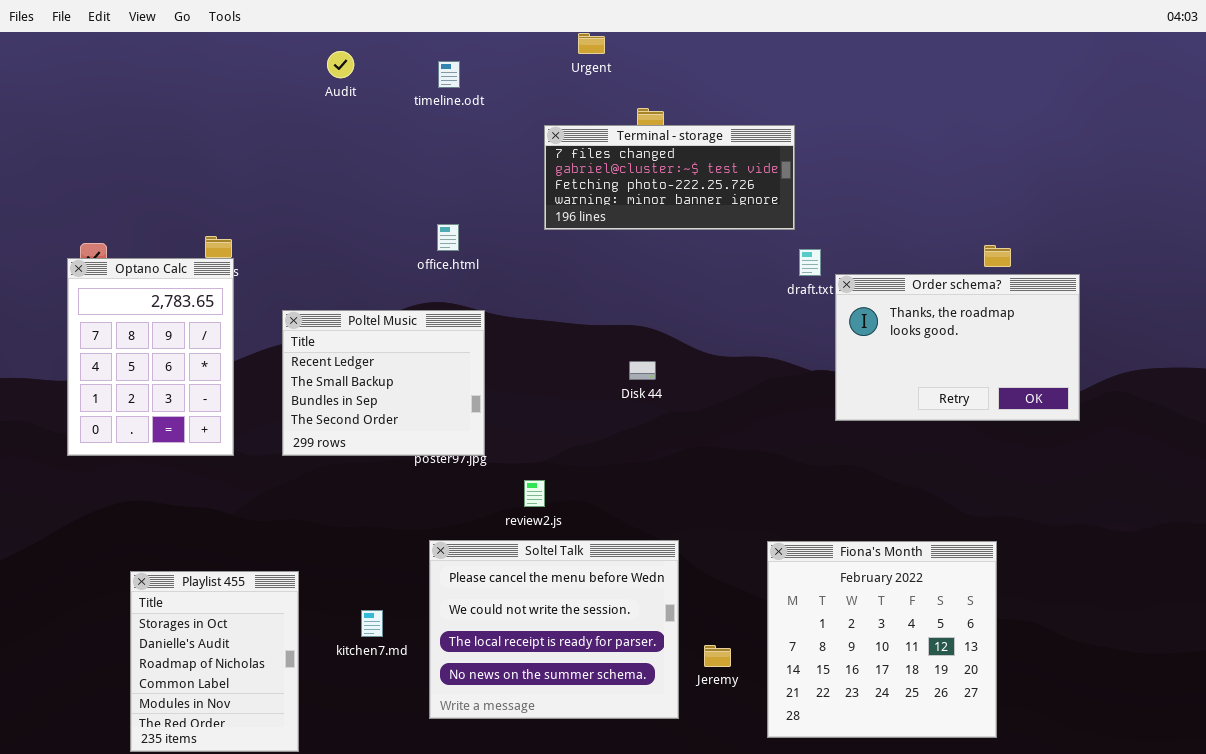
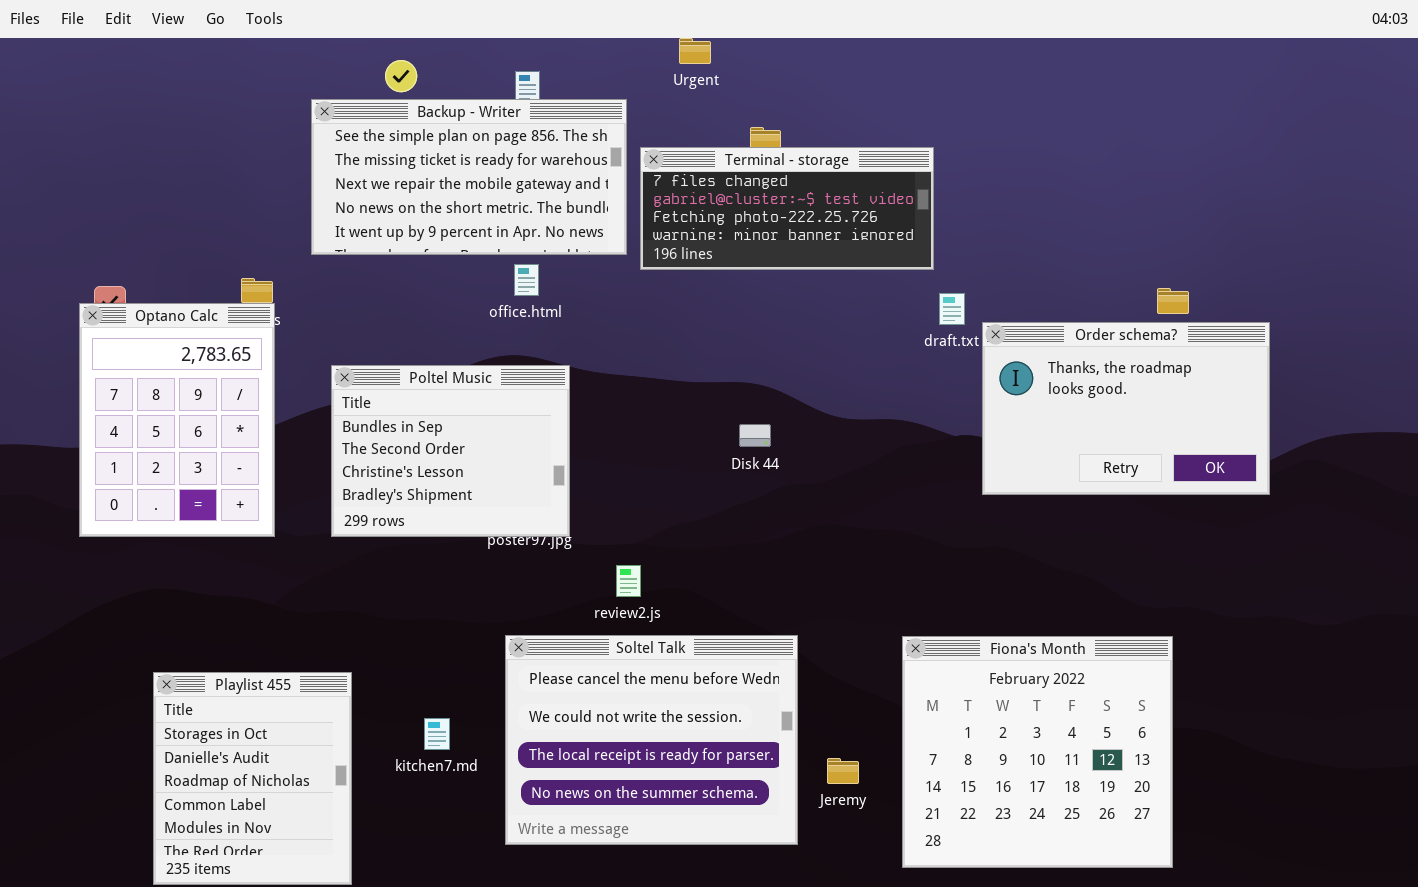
Backup - Writer: none -> [311,99,627,255], opened
Poltel Music: [282,310,485,456] -> [331,365,570,537], scrolled down 2 rows

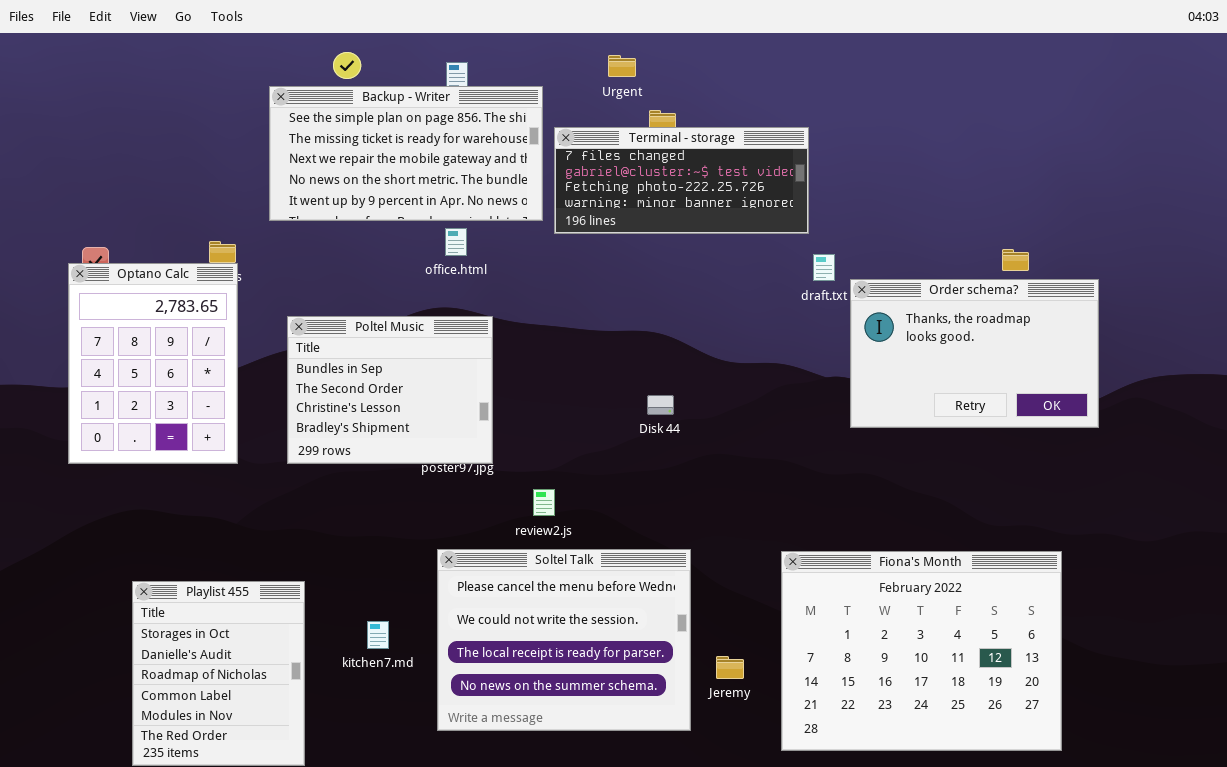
Urgent: [679,38,711,64] -> [608,55,636,77], moved
Disk 44: [739,424,771,447] -> [647,395,674,415], moved
Fiona's Month: [902,636,1173,868] -> [781,551,1062,751], resized

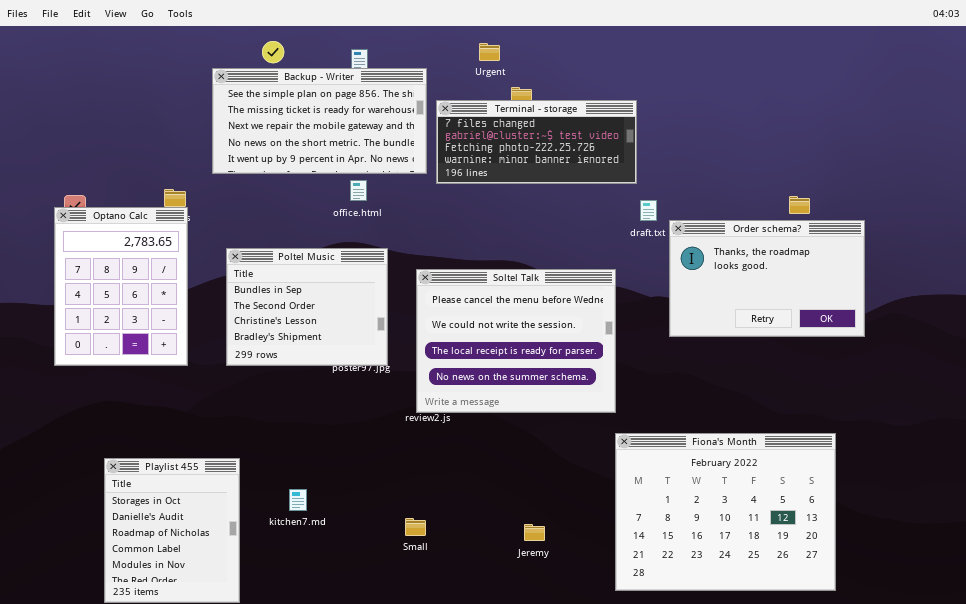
Soltel Talk: [437,549,691,731] -> [416,269,616,413], moved
Jeremy: [716,656,744,679] -> [524,524,545,541], moved

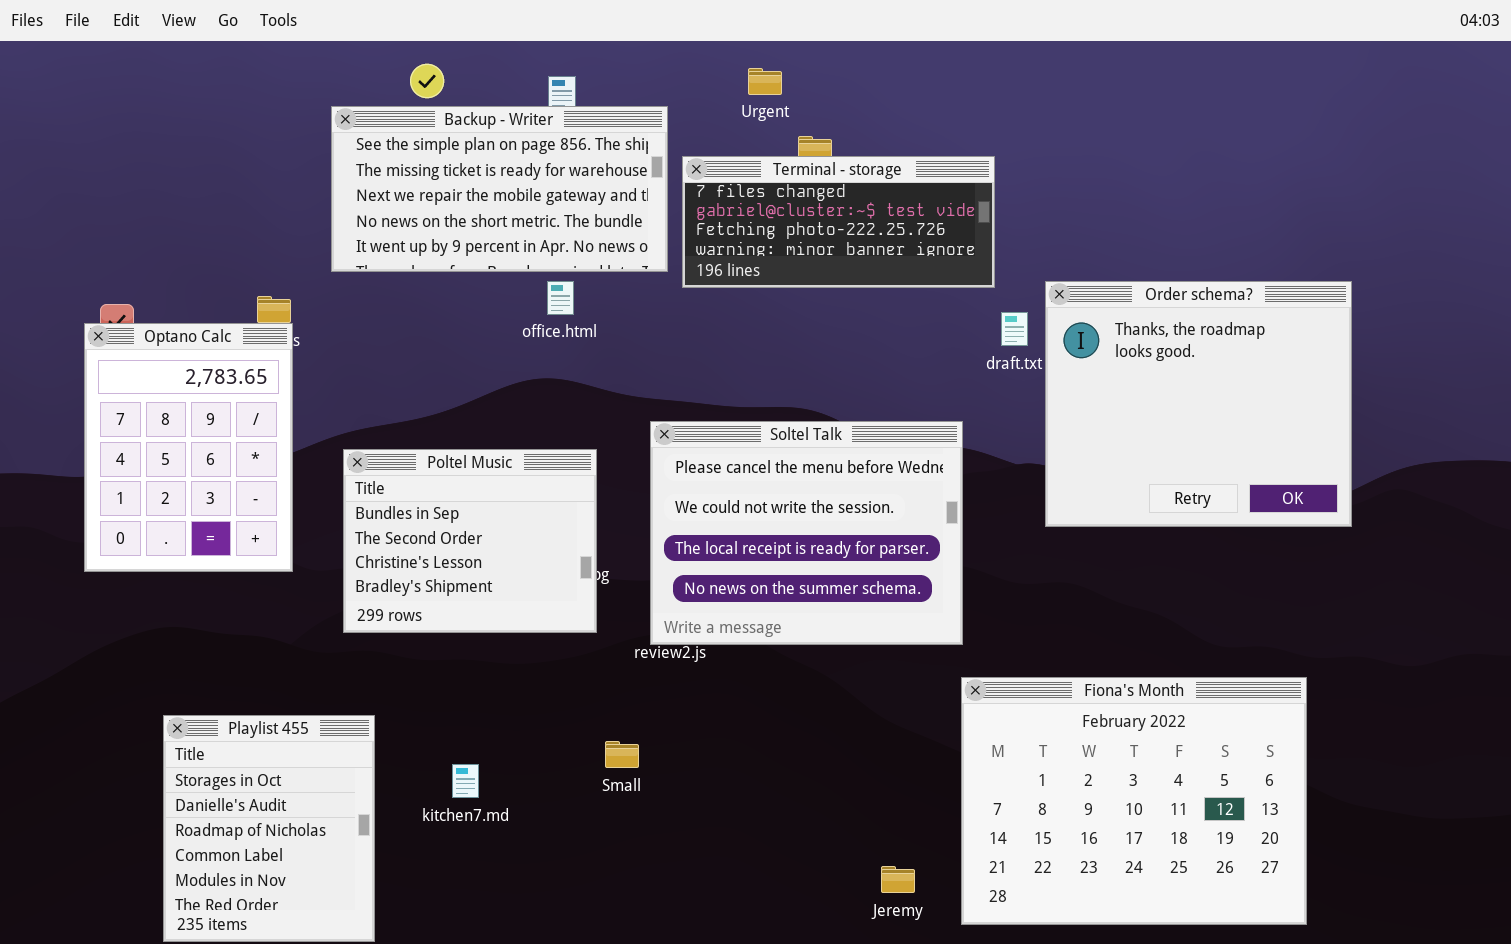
Order schema?: [669,220,865,337] -> [1045,281,1352,527], resized
Poltel Music: [226,248,388,366] -> [343,449,597,633], moved
Small: [405,518,426,536] -> [605,741,639,768], moved
Jeremy: [524,524,545,541] -> [881,866,915,893], moved

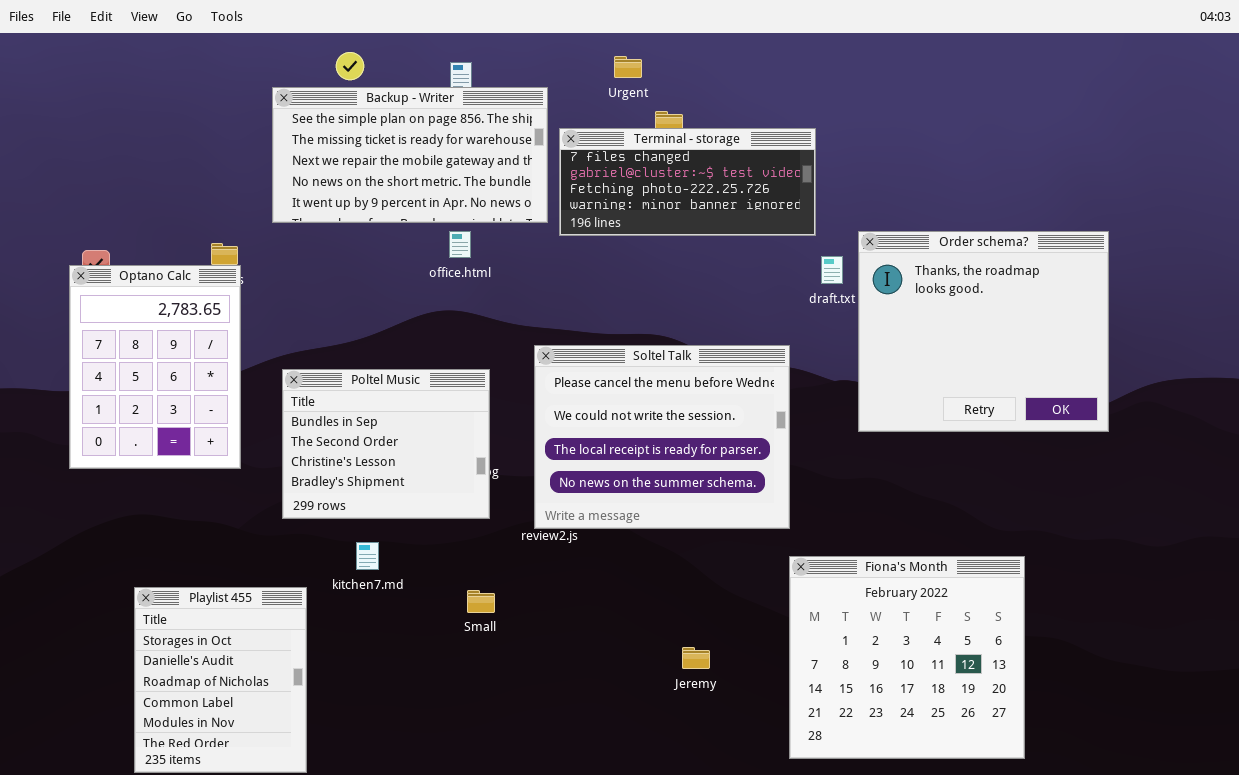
Fiona's Month: [961,677,1307,925] -> [789,556,1025,759], resized
Small: [605,741,639,768] -> [467,590,495,613], moved
kitchen7.md: [452,764,479,798] -> [356,542,379,570], moved
Jeremy: [881,866,915,893] -> [682,647,710,669], moved

